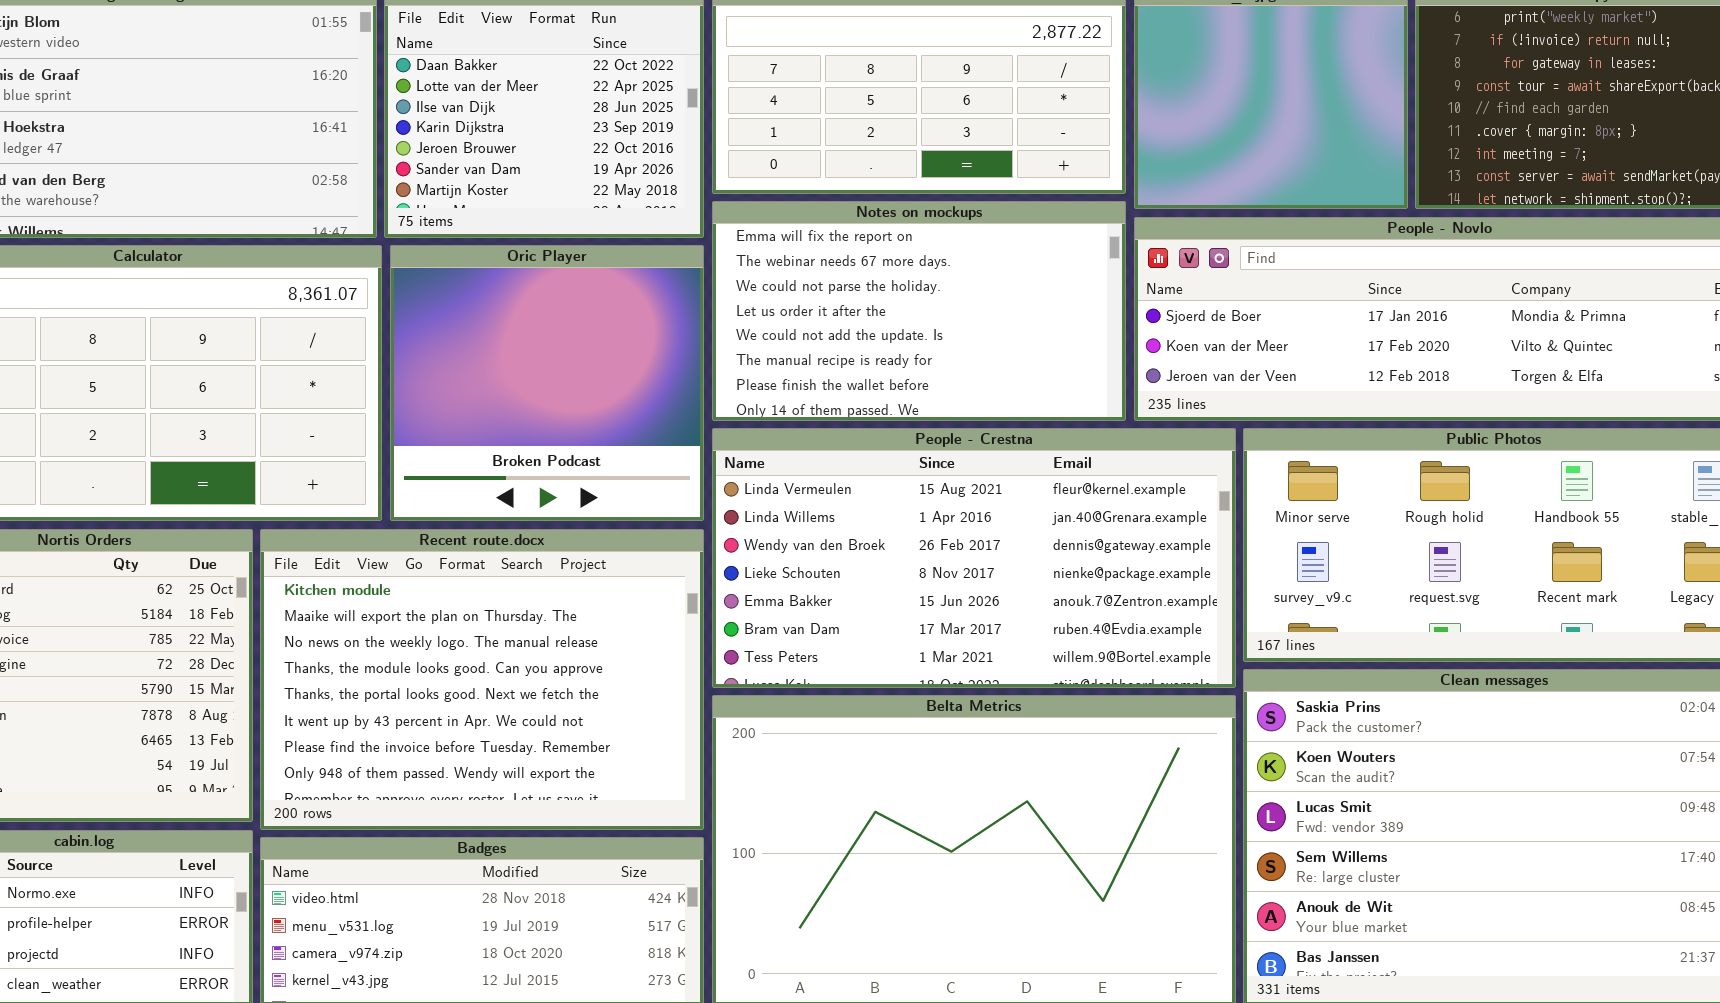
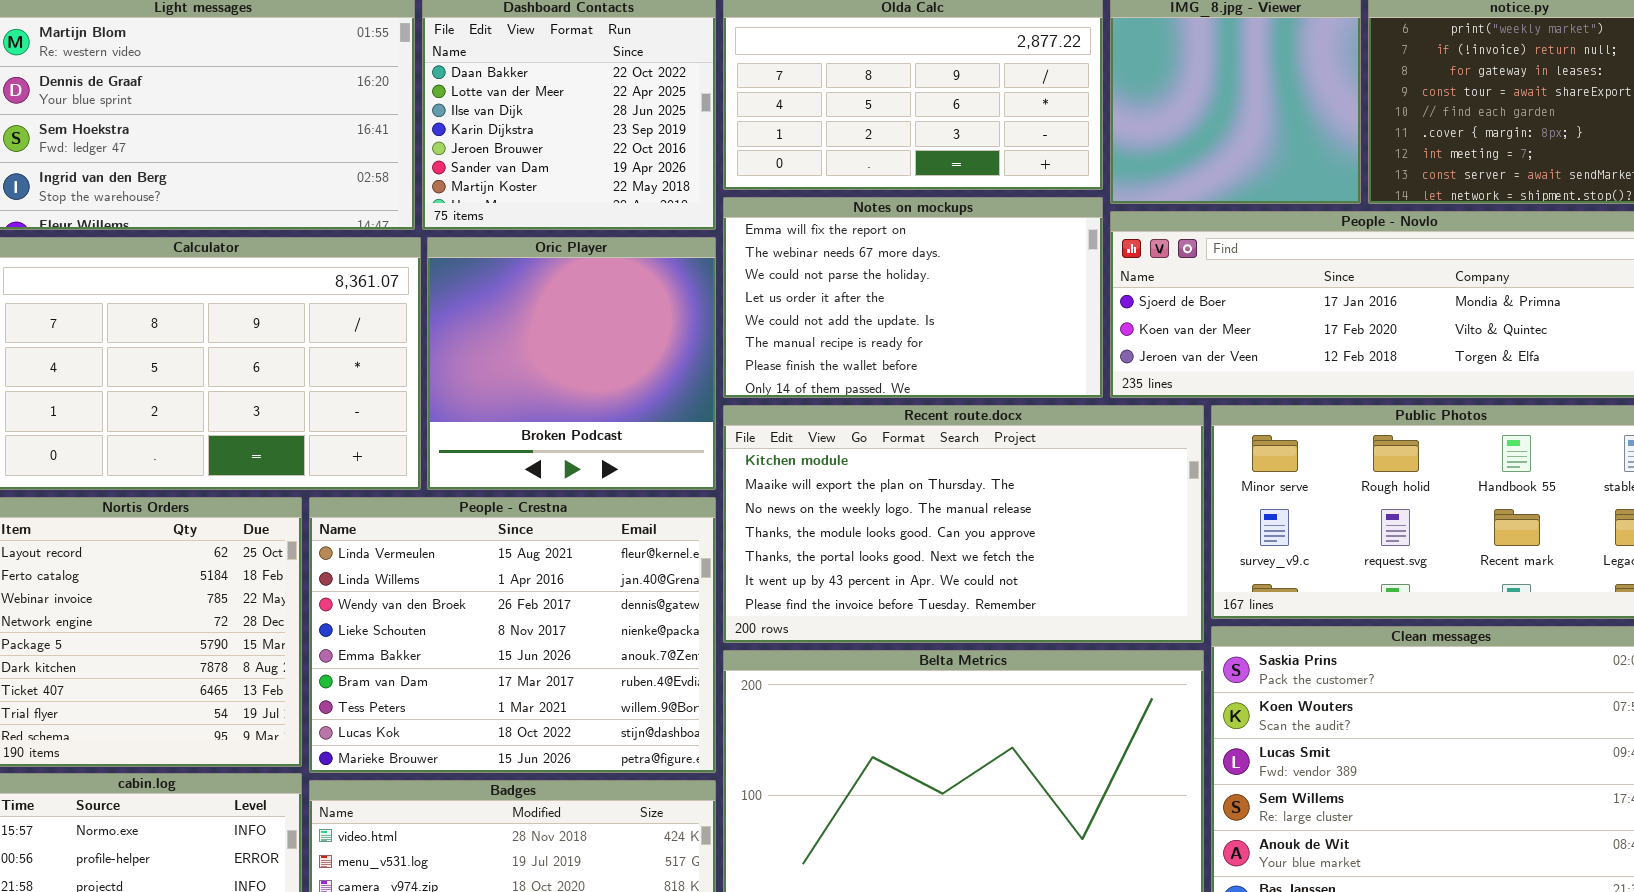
People - Crestna: [712,428,1236,688] -> [309,497,716,773], moved, resized
Recent route.docx: [260,529,704,830] -> [723,405,1204,643], moved, resized

